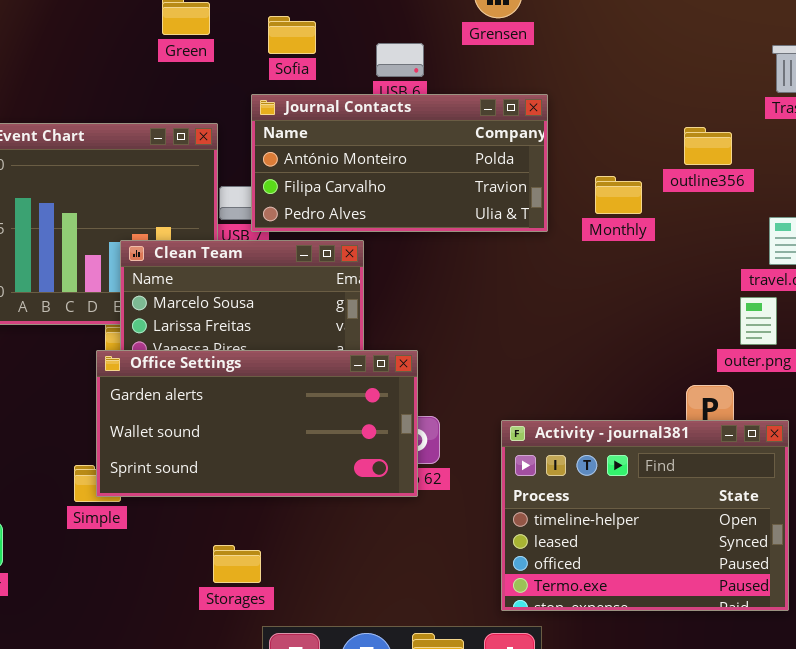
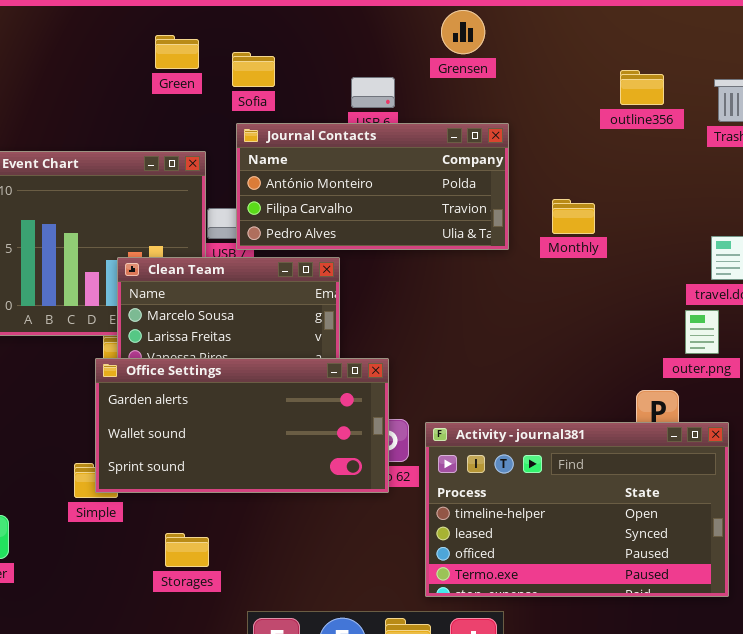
Sofia: [268,16,316,54] -> [232,52,275,87], moved
outline356: [684,127,732,165] -> [620,70,664,105], moved
Activity - journal381: [501,420,789,611] -> [425,422,729,597], resized
Storages: [213,545,261,583] -> [165,533,209,567], moved

